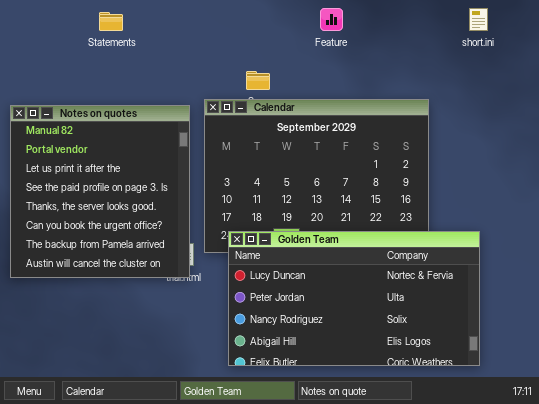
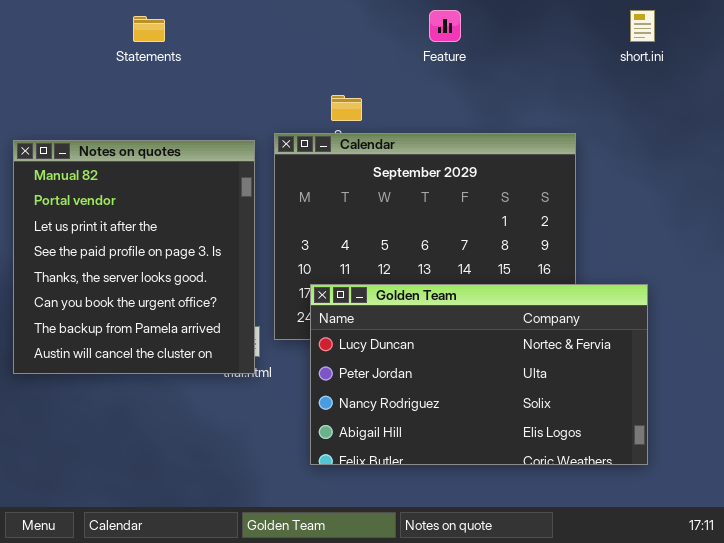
Golden Team: [228,231,480,366] -> [310,284,648,465], moved

